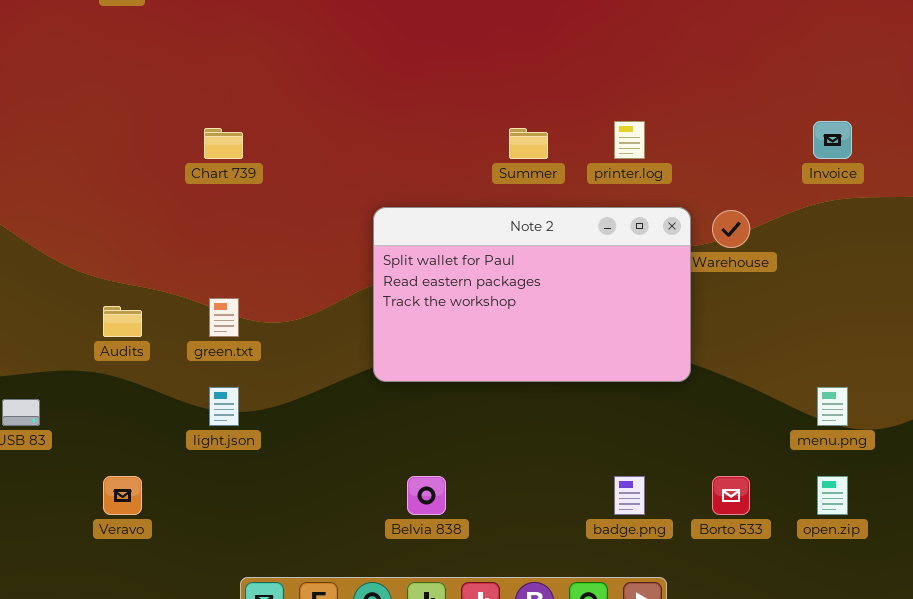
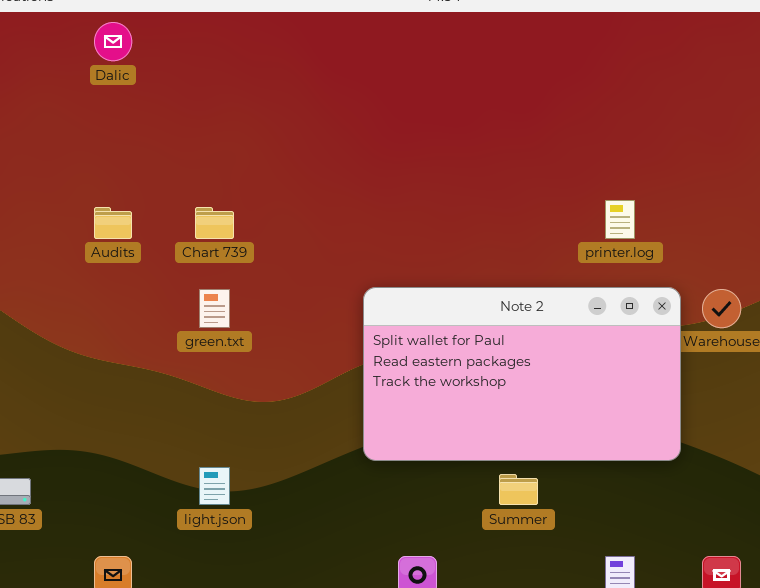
Summer: [509,128,548,159] -> [499,474,538,505], moved
green.txt: [209,298,239,337] -> [199,289,230,328], moved
Audits: [103,306,142,337] -> [94,207,132,239], moved

